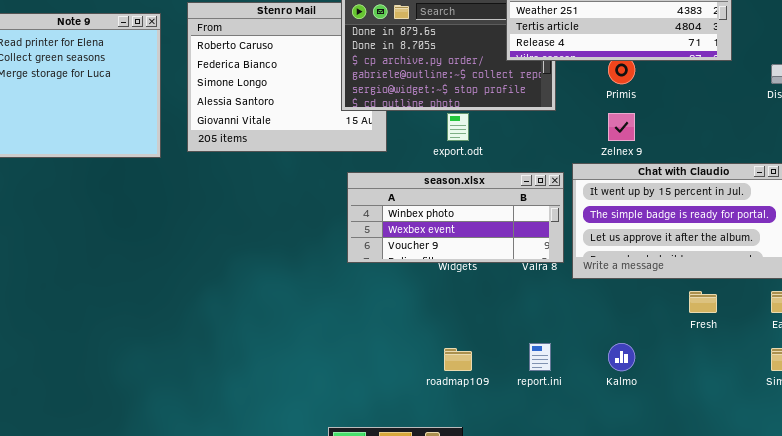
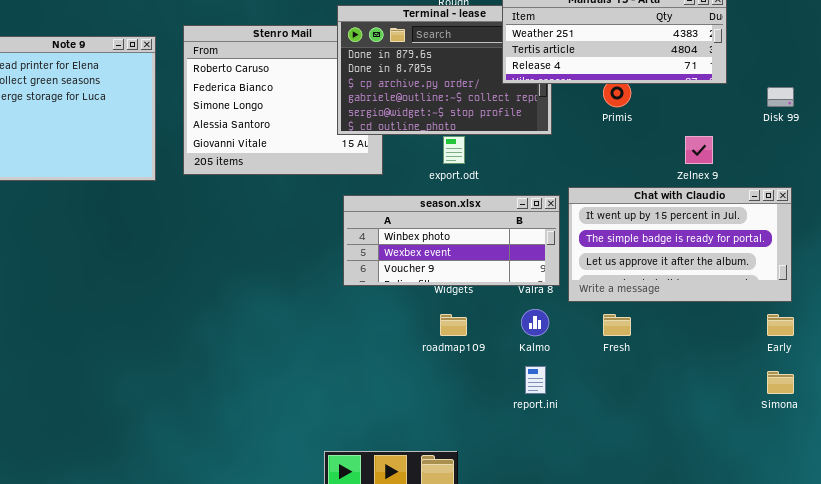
Zelnex 9: [608,113,635,141] -> [685,136,713,164], moved
Fresh: [689,291,717,313] -> [603,314,631,336], moved
Kalmo: [608,343,635,371] -> [521,309,549,336], moved
roadmap109: [444,348,472,371] -> [440,314,467,336], moved

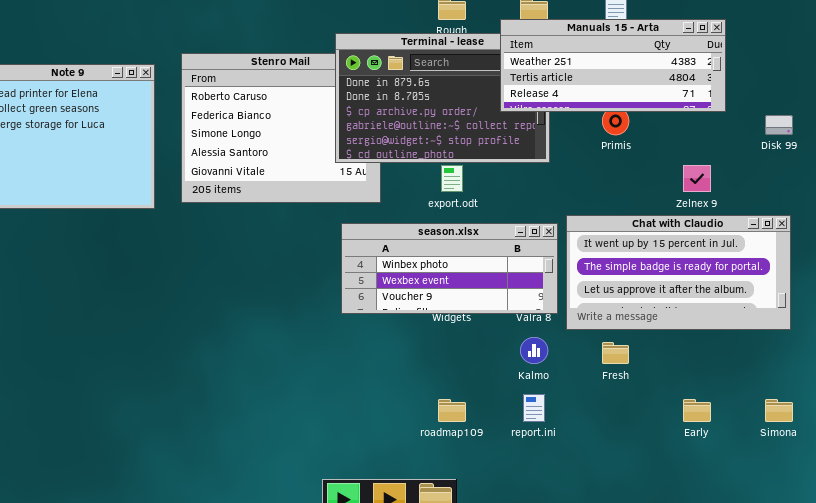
roadmap109: [440,314,467,336] -> [438,399,466,422], moved
Early: [767,314,794,336] -> [683,399,711,422], moved

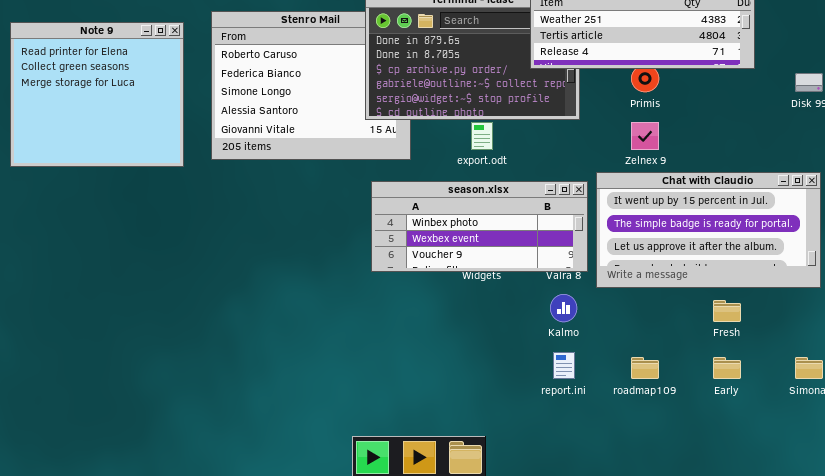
Zelnex 9: [683,165,711,192] -> [631,122,659,150], moved
Fresh: [602,342,629,364] -> [713,300,741,322], moved
roadmap109: [438,399,466,422] -> [631,357,659,379], moved

